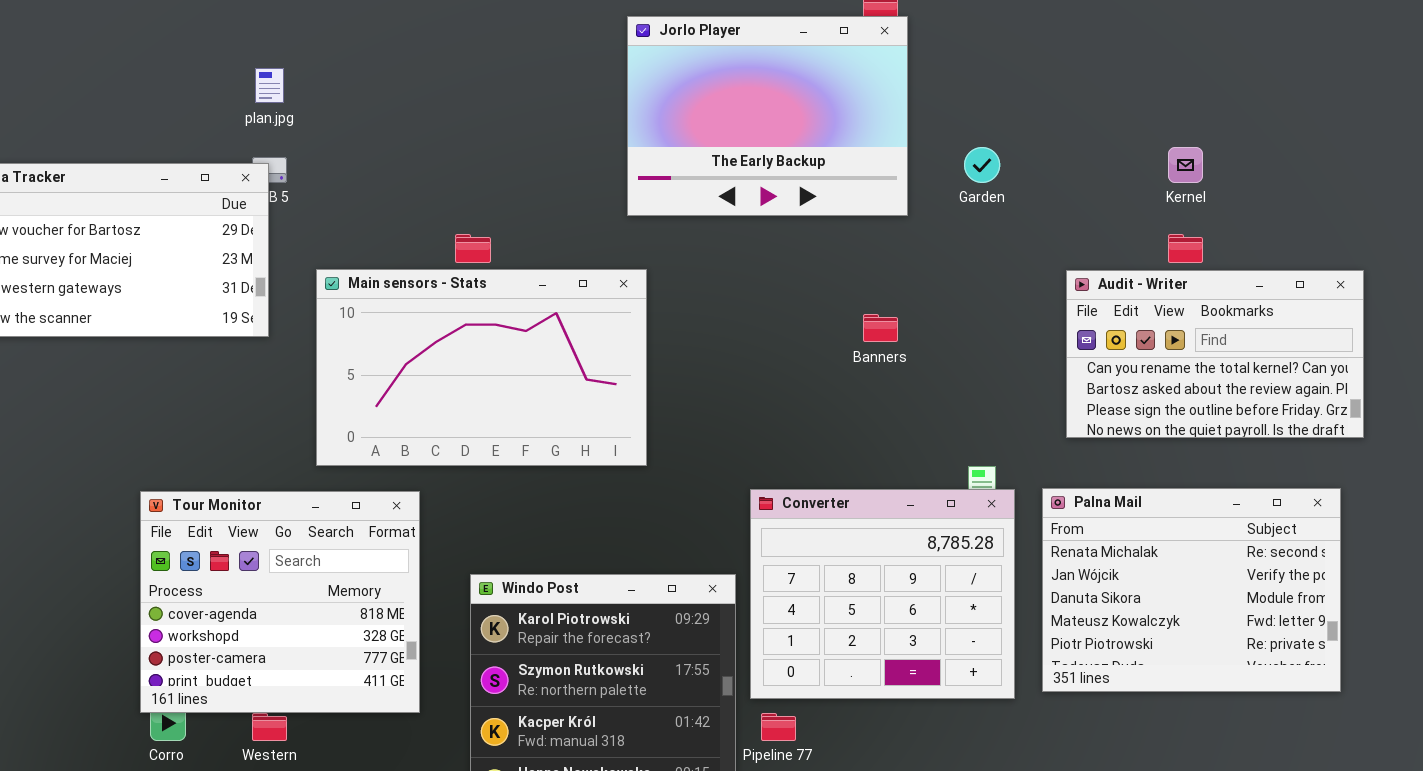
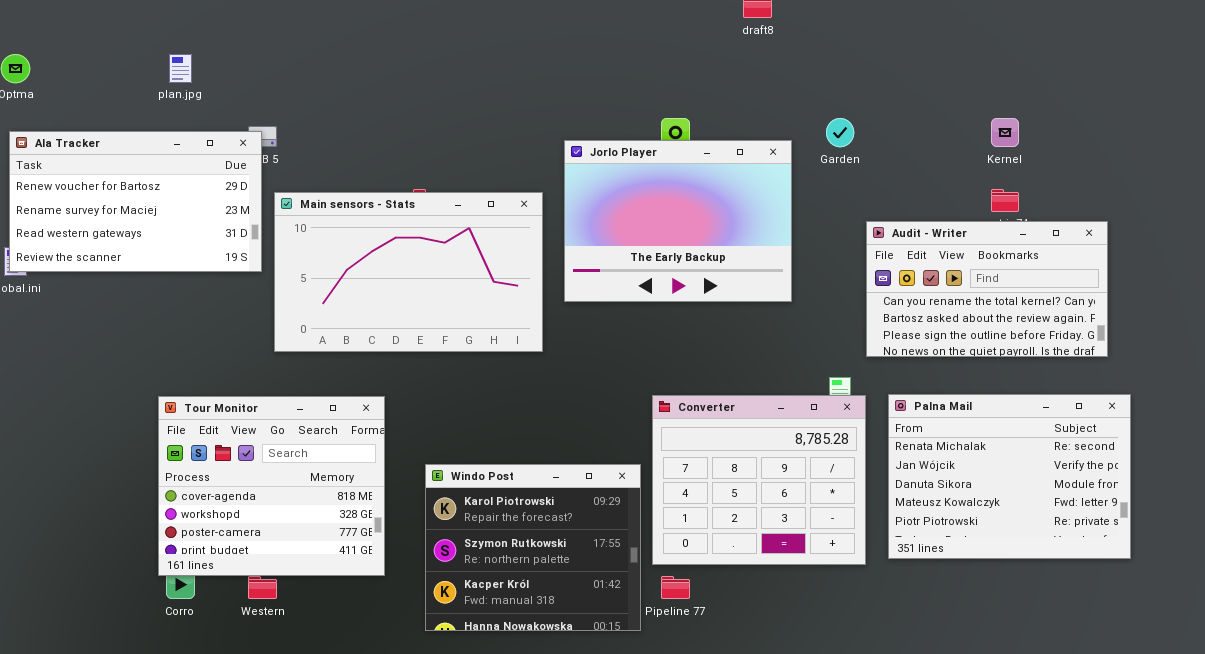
Jorlo Player: [627,16,908,216] -> [564,140,792,302], moved
plan.jpg: [255,68,284,103] -> [169,54,192,83], moved
Main sensors - Stats: [316,269,647,466] -> [274,192,543,352], moved
Audit - Writer: [1066,270,1364,438] -> [866,221,1108,357], moved

